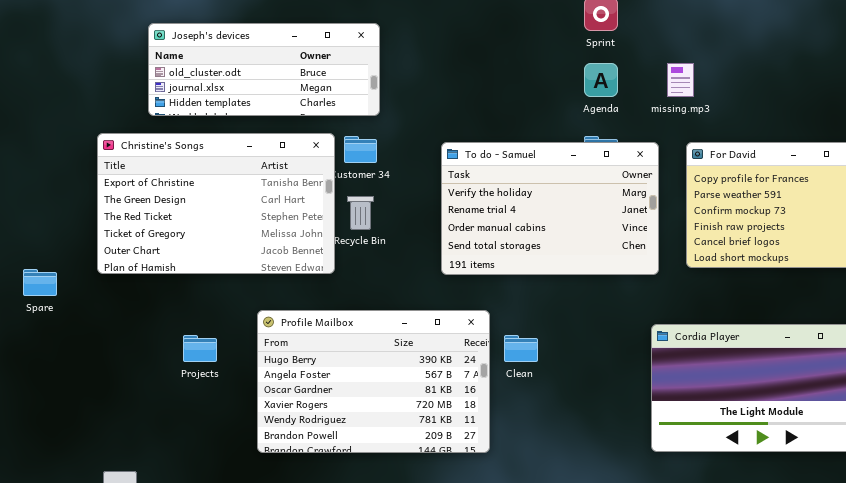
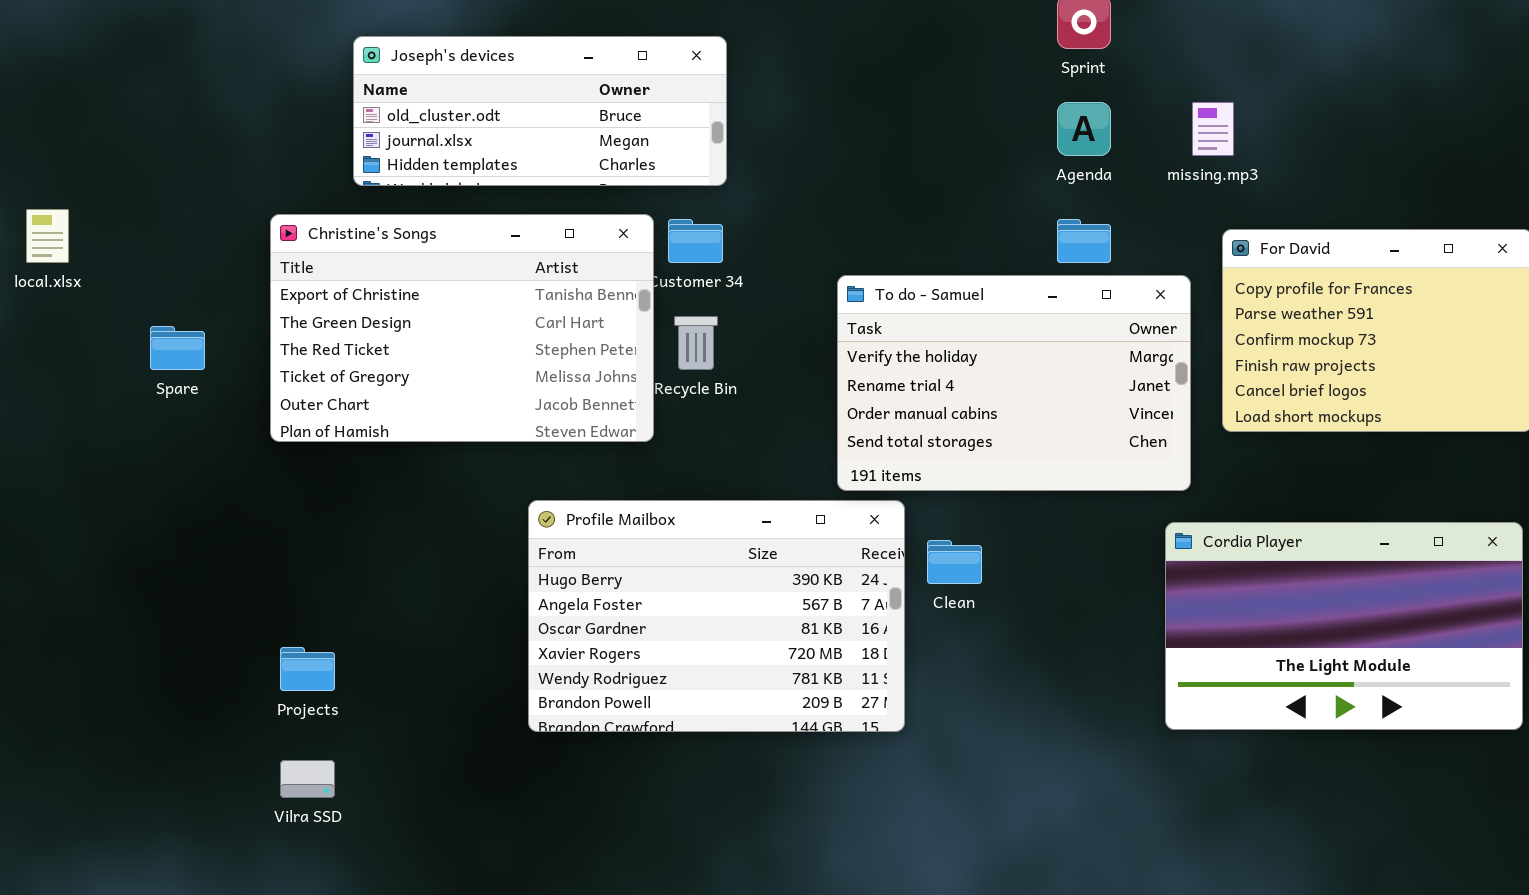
To do - Samuel: [441,142,659,275] -> [837,275,1191,491], moved
Spare: [23,269,57,296] -> [150,326,205,370], moved
Projects: [183,335,217,362] -> [280,647,335,691], moved

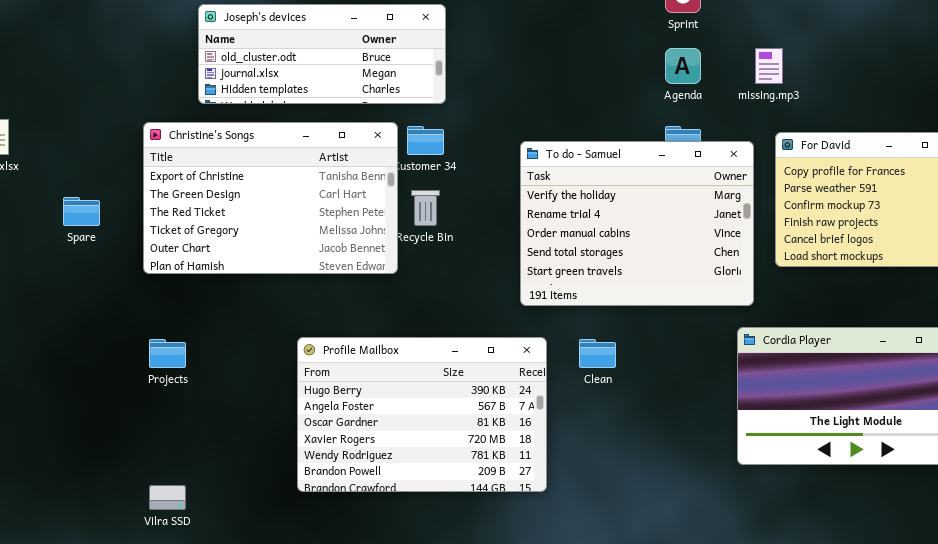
To do - Samuel: [837,275,1191,491] -> [520,141,754,306], resized
Profile Mailbox: [528,500,905,732] -> [297,337,547,492], moved
Projects: [280,647,335,691] -> [149,339,186,368], moved

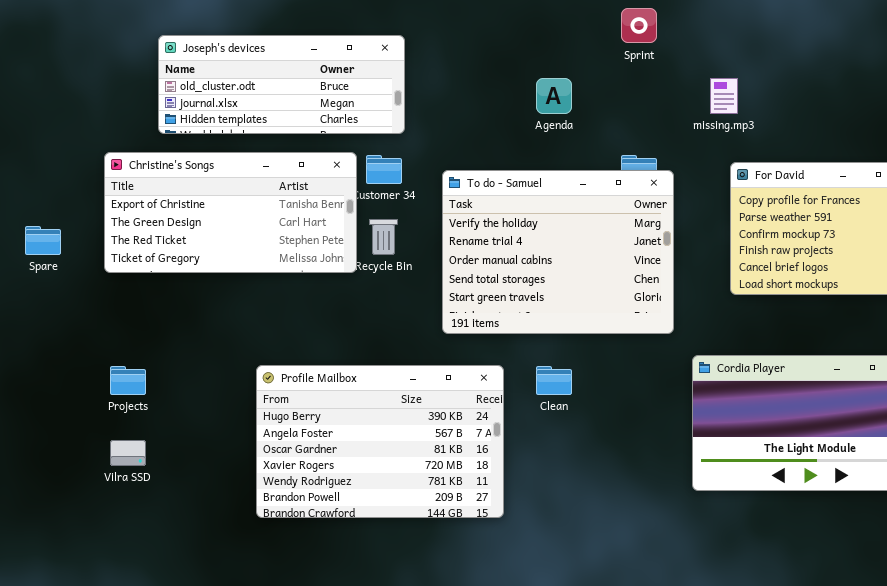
Agenda: [665,48,701,84] -> [536,78,572,114], moved
Christine's Songs: [143,122,398,274] -> [104,152,357,273], resized
To do - Samuel: [520,141,754,306] -> [442,170,674,334], moved
Vilra SSD: [149,485,186,510] -> [110,440,146,466], moved

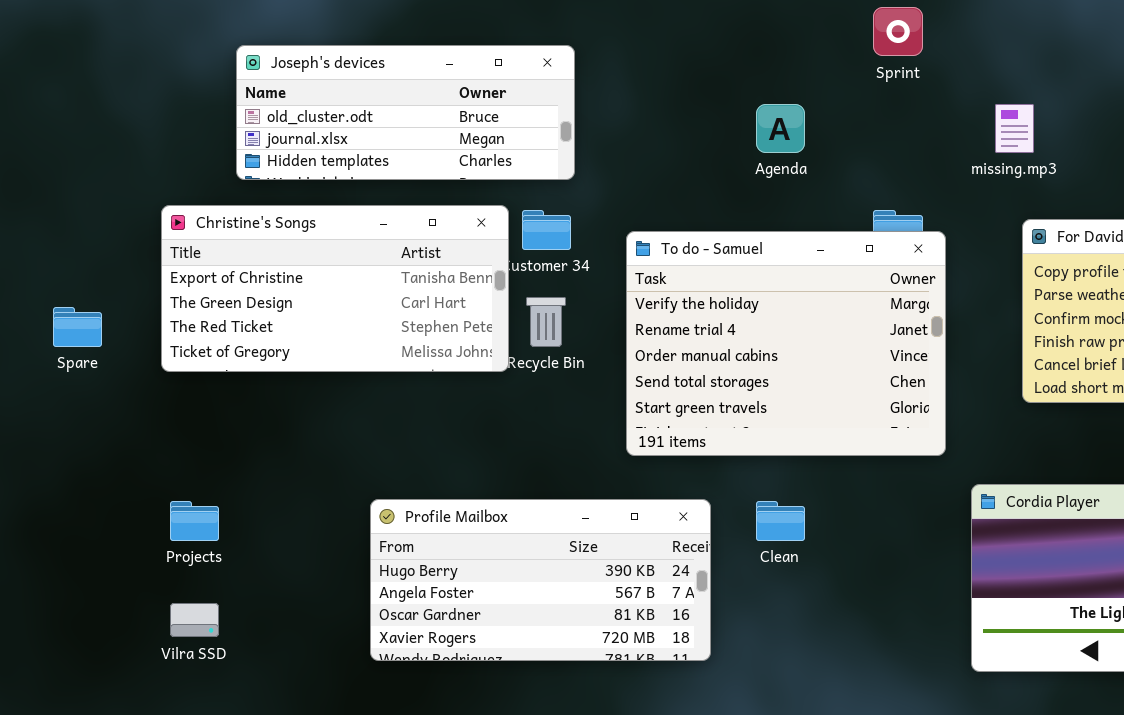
Profile Mailbox: [256,365,504,518] -> [370,499,711,661], resized

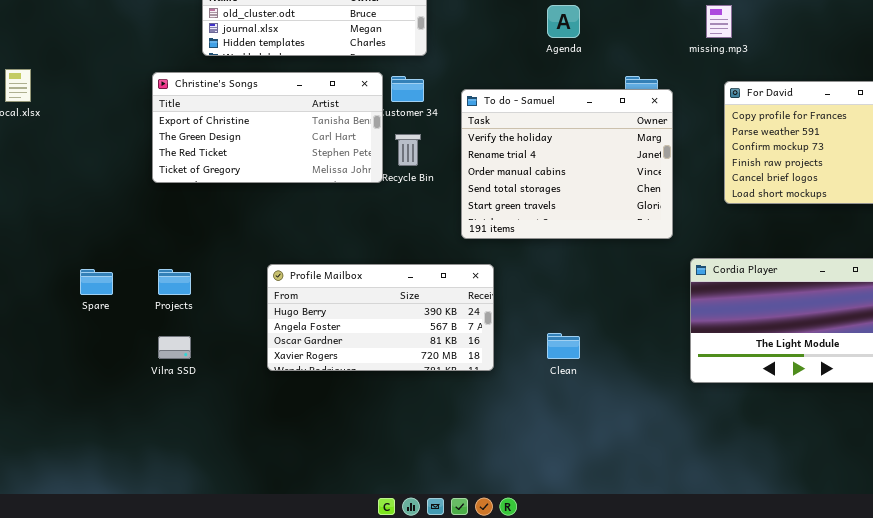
Spare: [53,307,102,347] -> [80,269,113,295], moved
Profile Mailbox: [370,499,711,661] -> [267,264,494,371], moved
Clean: [756,501,805,541] -> [547,333,580,359], moved

